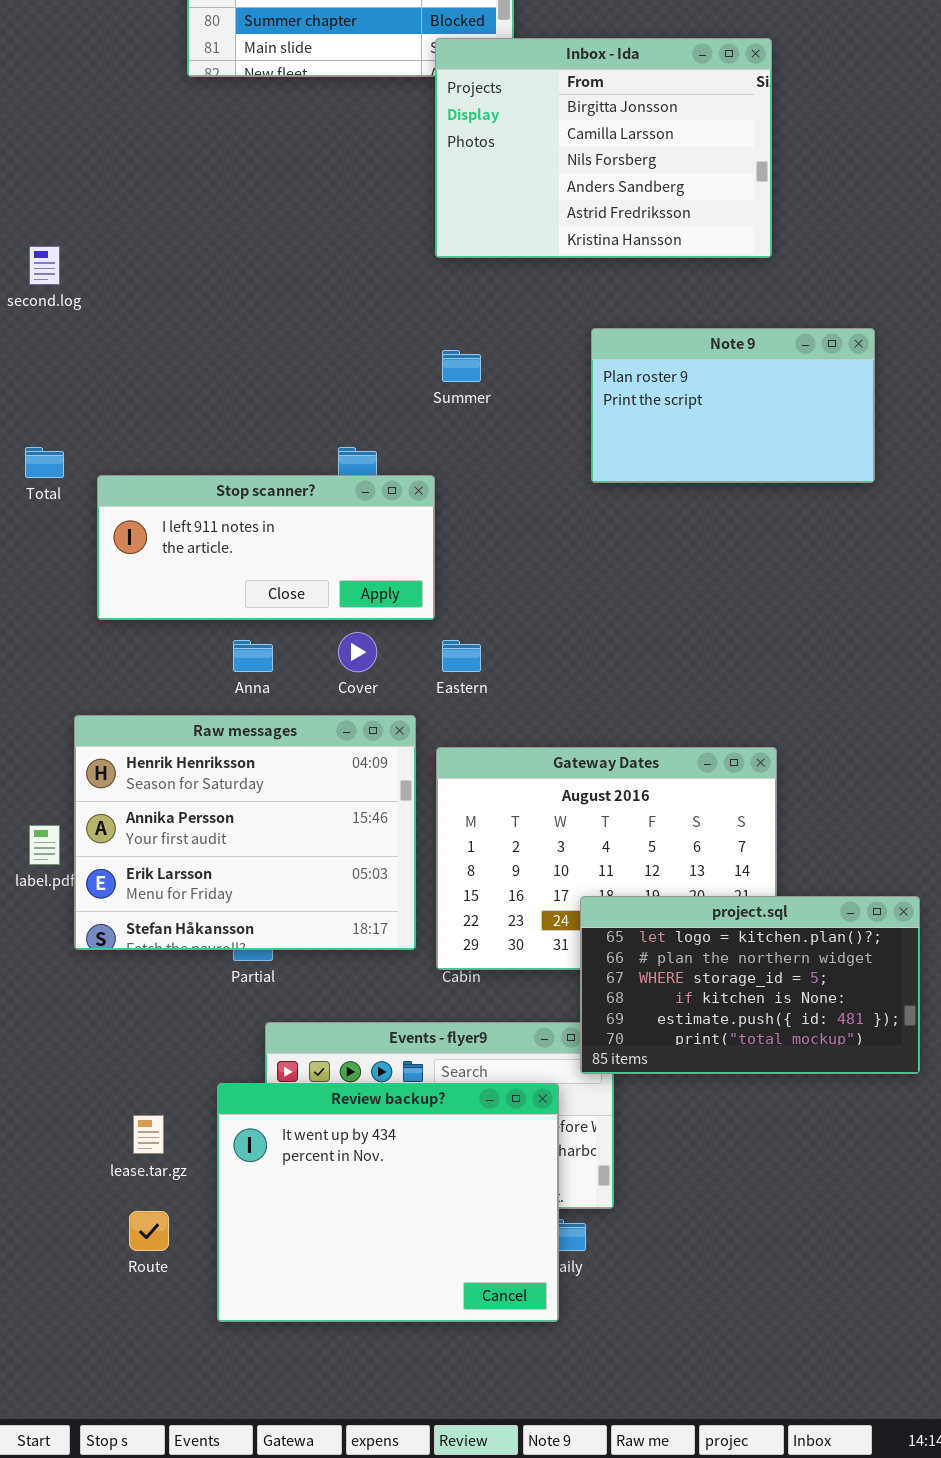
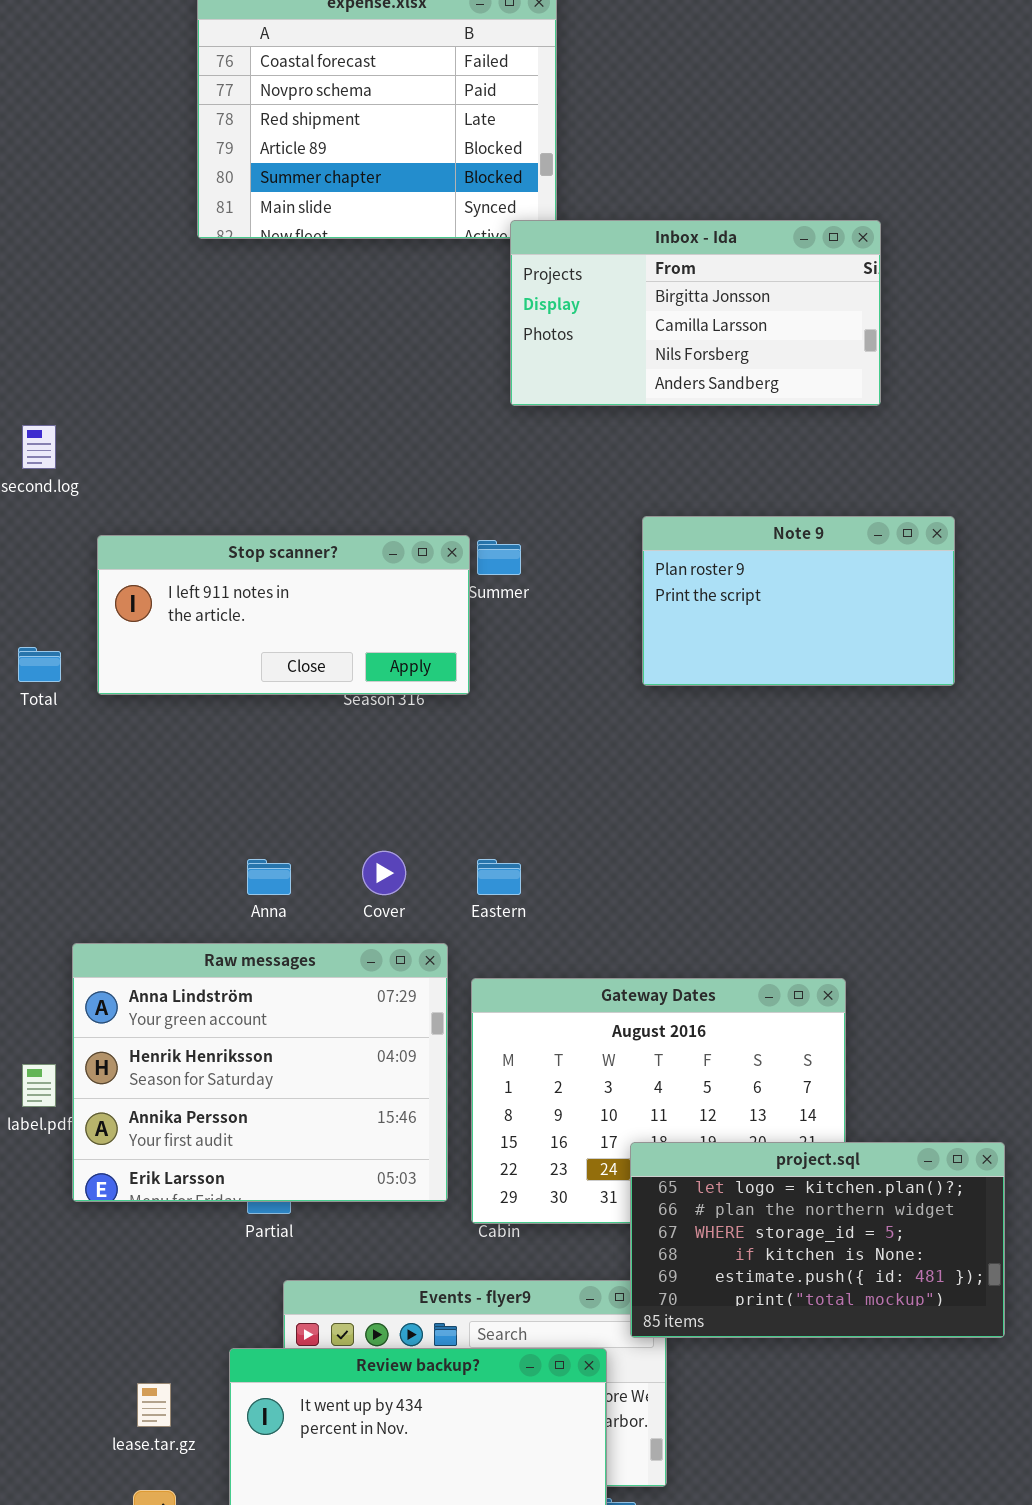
Inbox - Ida: [435,38,772,258] -> [510,220,881,406], moved, resized
Stop scanner?: [97,475,435,620] -> [97,535,470,695], moved
Raw messages: [74,715,416,950] -> [72,943,448,1202], scrolled up 1 row

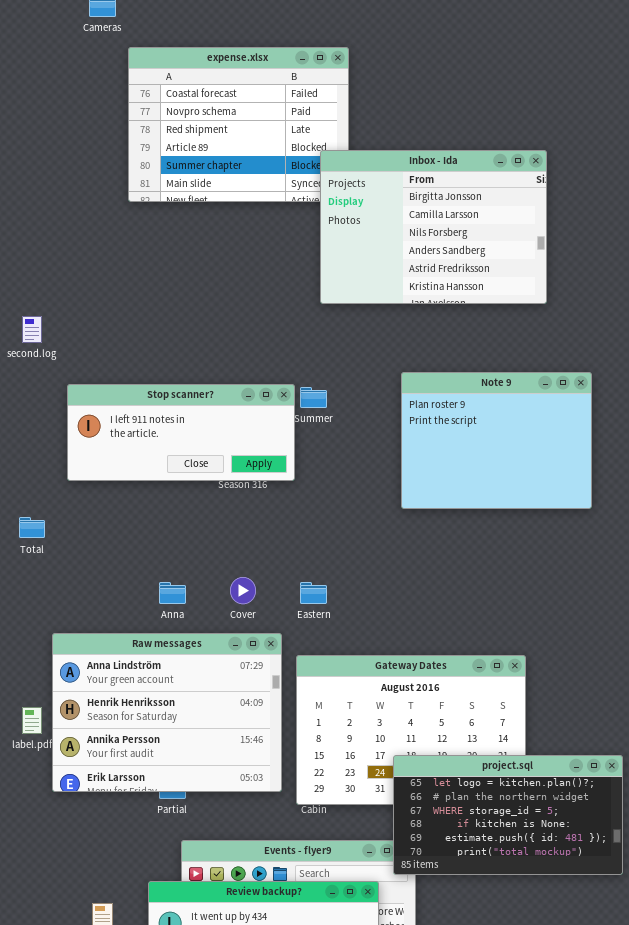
Inbox - Ida: [510,220,881,406] -> [320,150,547,304], resized
Note 9: [642,516,955,686] -> [401,372,592,509], resized
Total: [18,647,61,682] -> [19,517,45,538], moved

